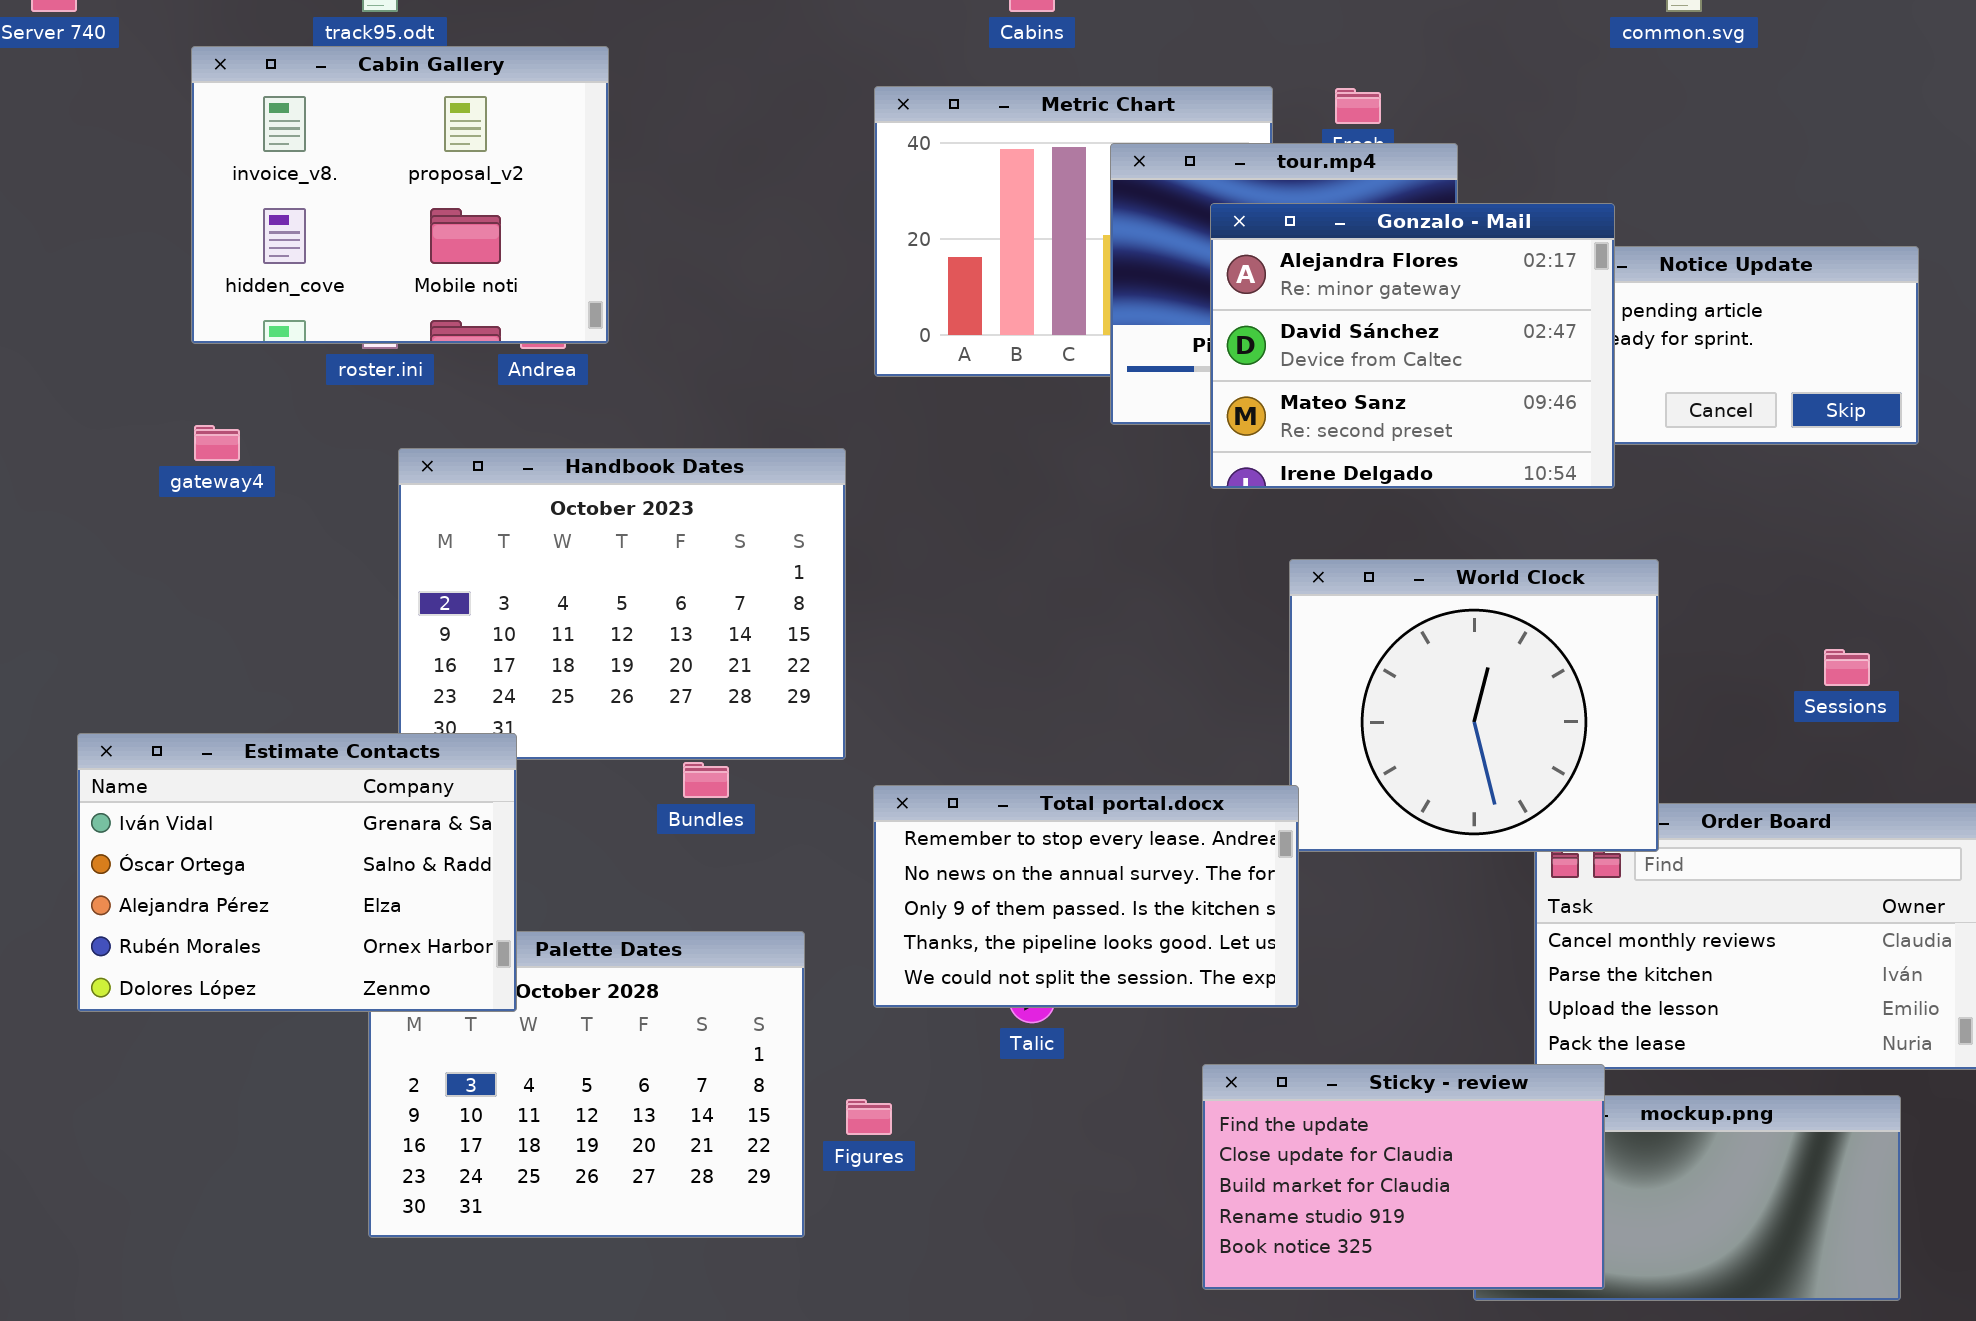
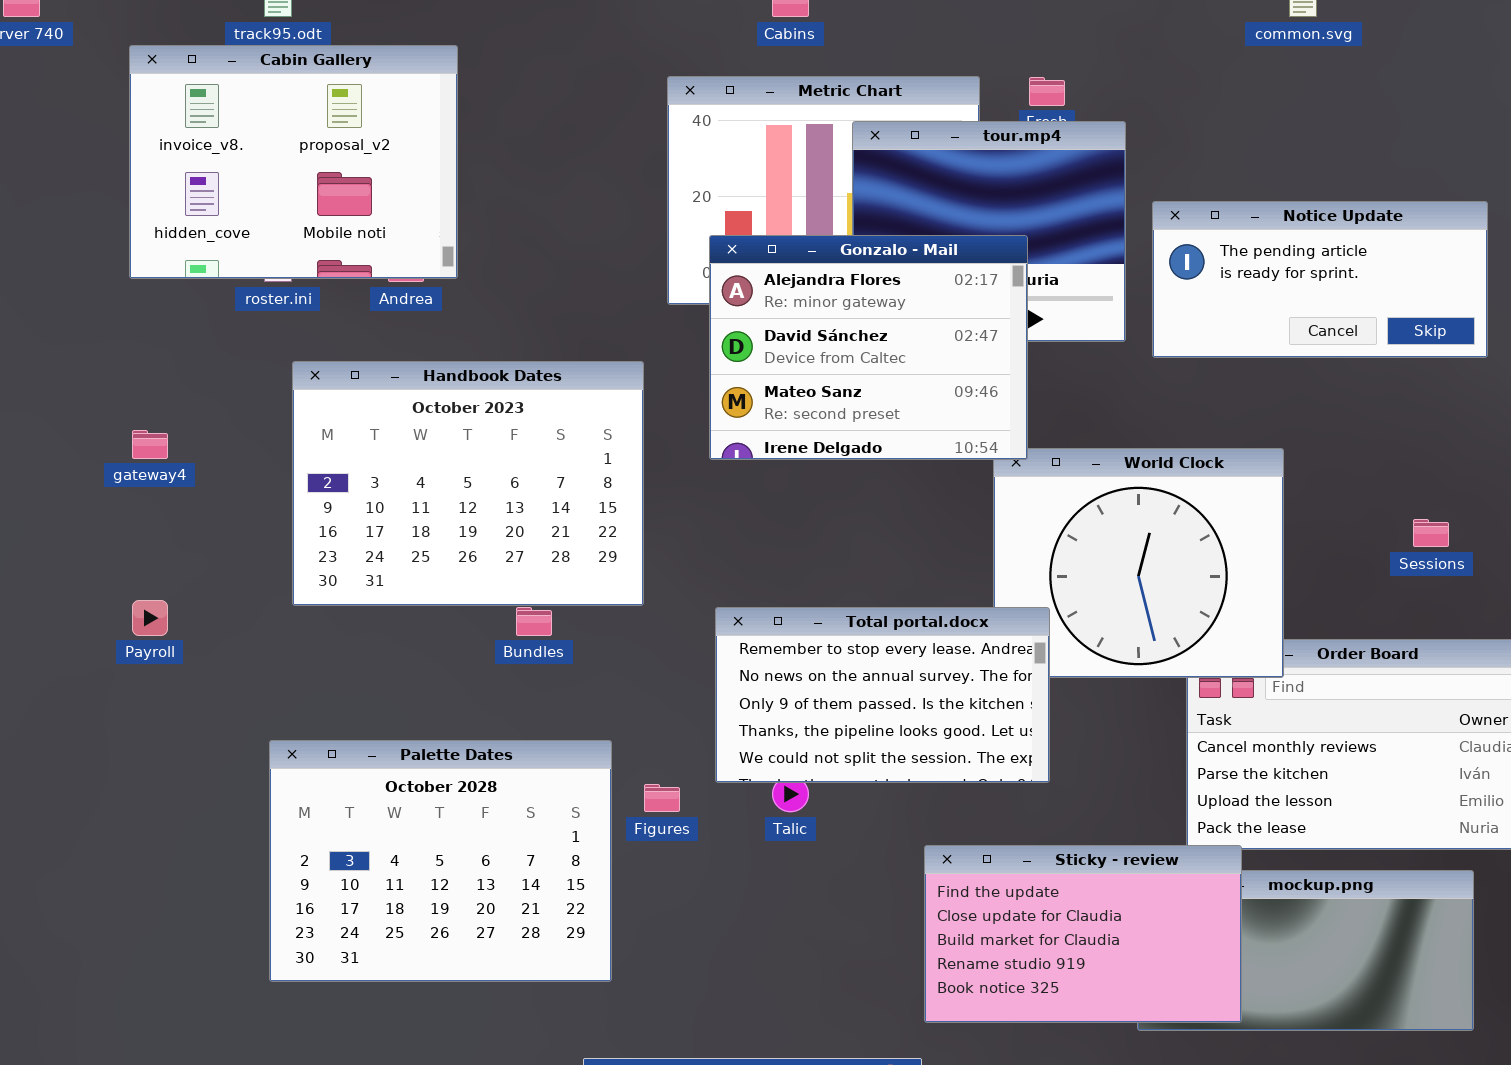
Gonzalo - Mail: [1210,203,1615,489] -> [709,235,1028,460], moved
gateway4: [194,425,240,461] -> [132,430,168,459], moved
Estimate Contacts: [77,733,517,1012] -> none, closed
Total portal.docx: [873,785,1299,1008] -> [715,607,1050,783], moved
Figures: [846,1099,892,1135] -> [644,784,680,812], moved

